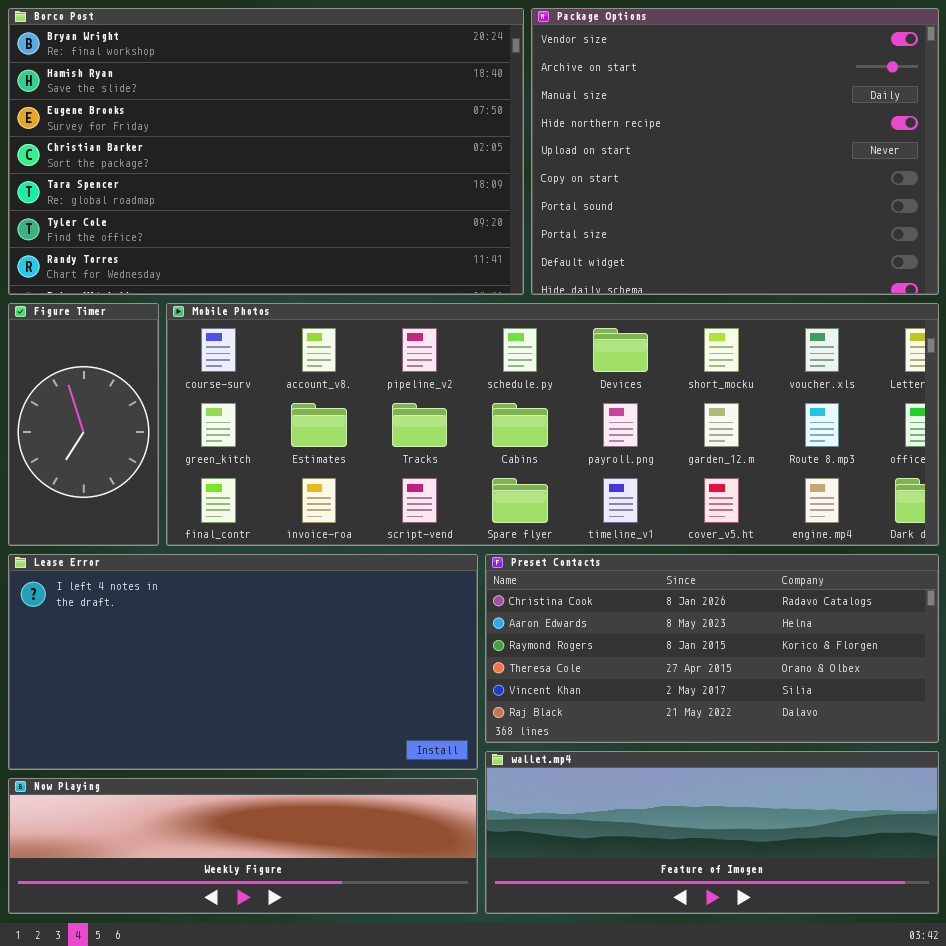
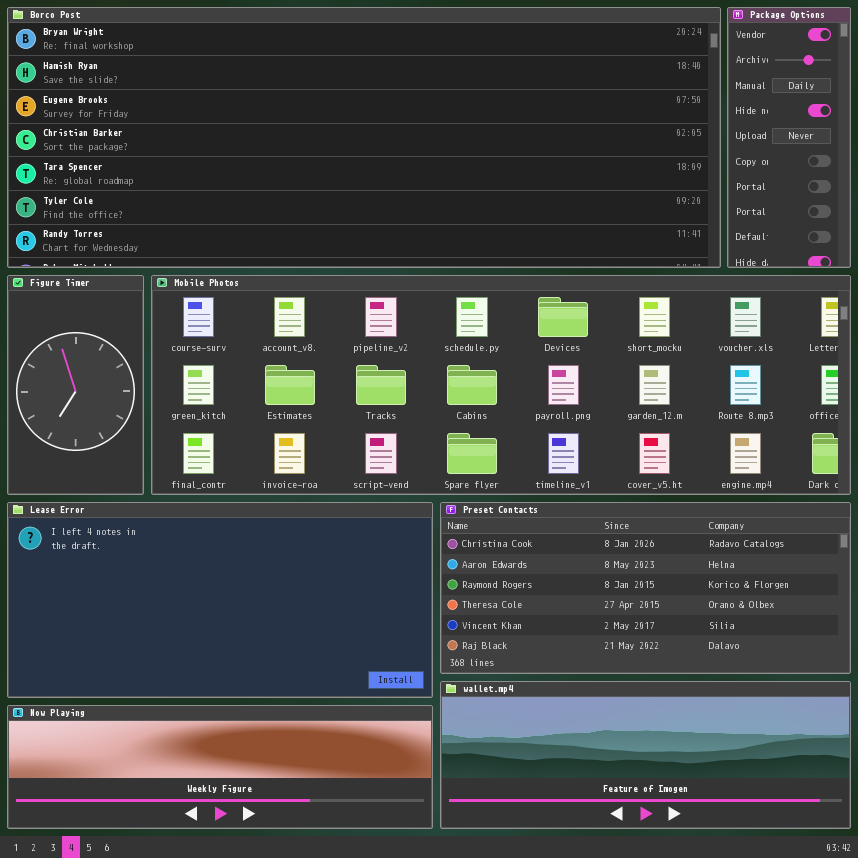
Borco Post: [8,8,524,295] -> [7,7,721,268], resized
Package Options: [531,8,939,295] -> [727,7,851,268], resized

